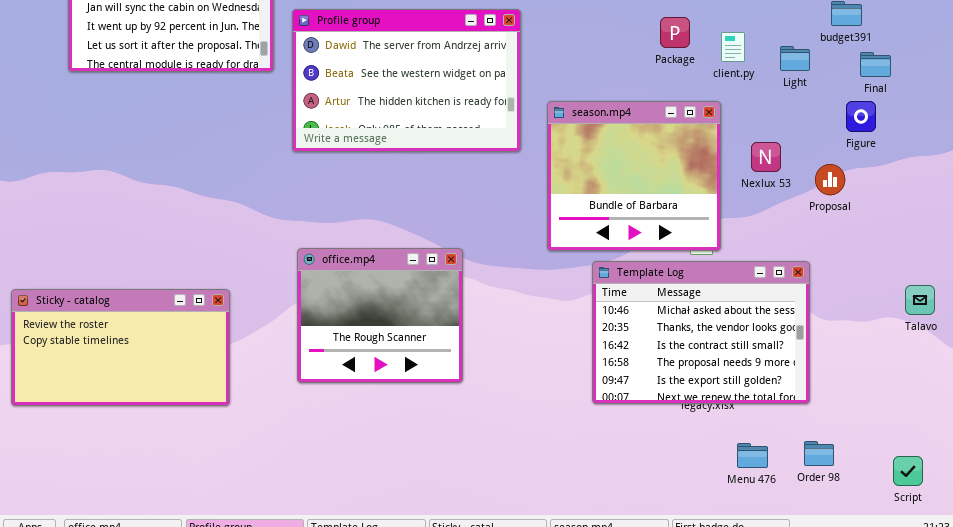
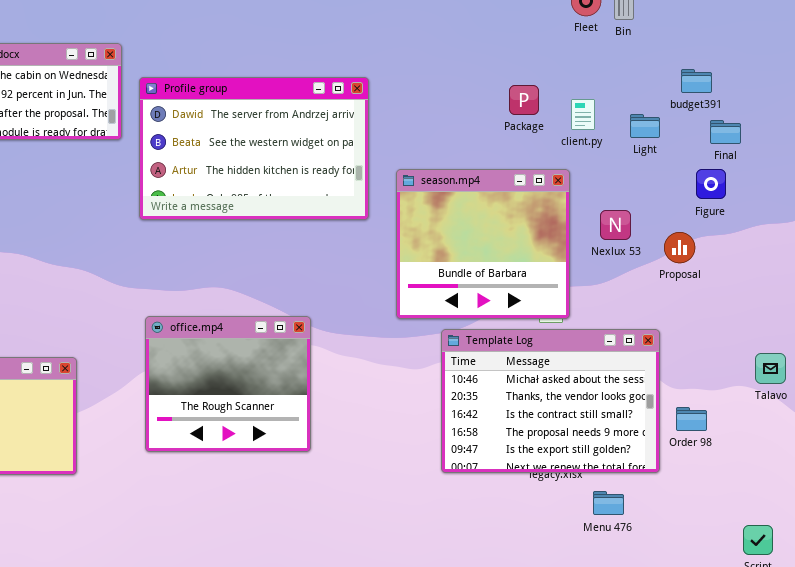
Order 98: [804,441,834,466] -> [676,407,707,431], moved
Menu 476: [737,443,768,468] -> [593,491,624,515], moved

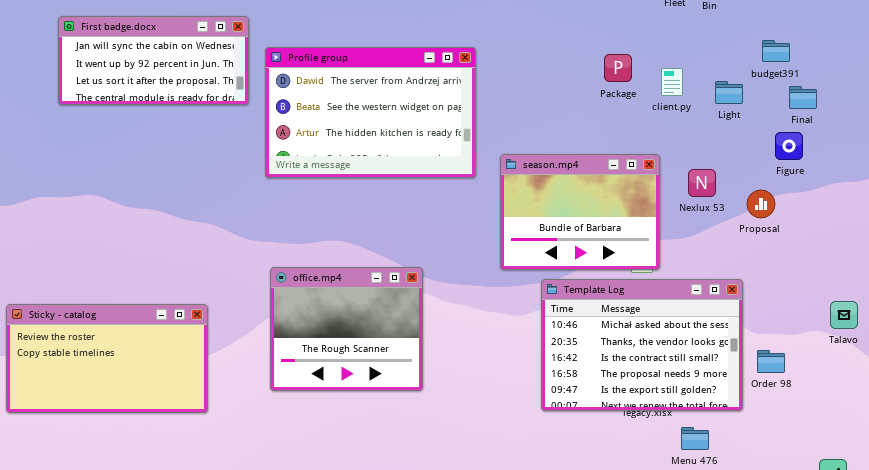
season.mp4: [396,169,570,319] -> [500,154,660,270], resized

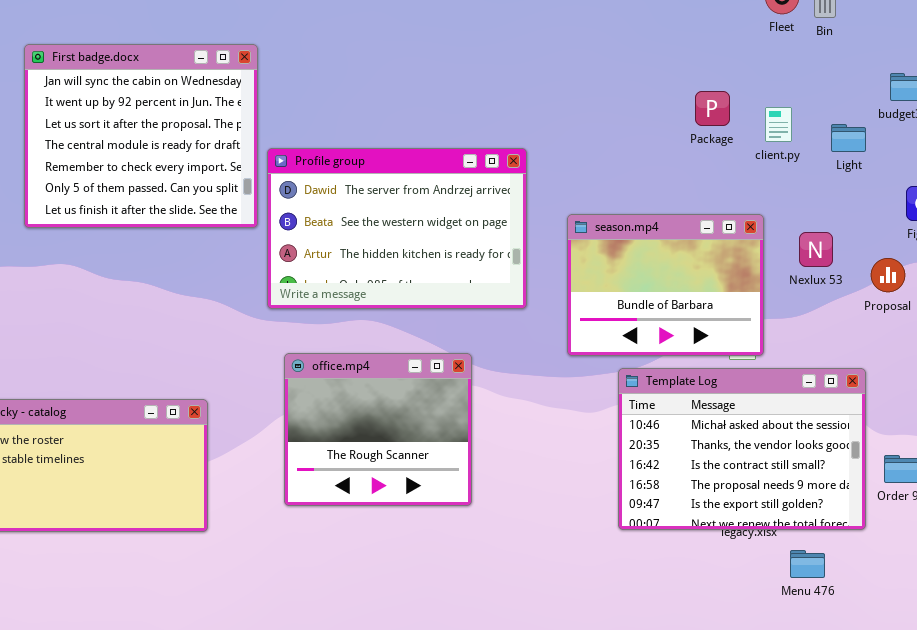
First badge.docx: [58,16,249,105] -> [24,44,258,228], resized
Profile group: [265,47,476,178] -> [267,148,527,309], moved

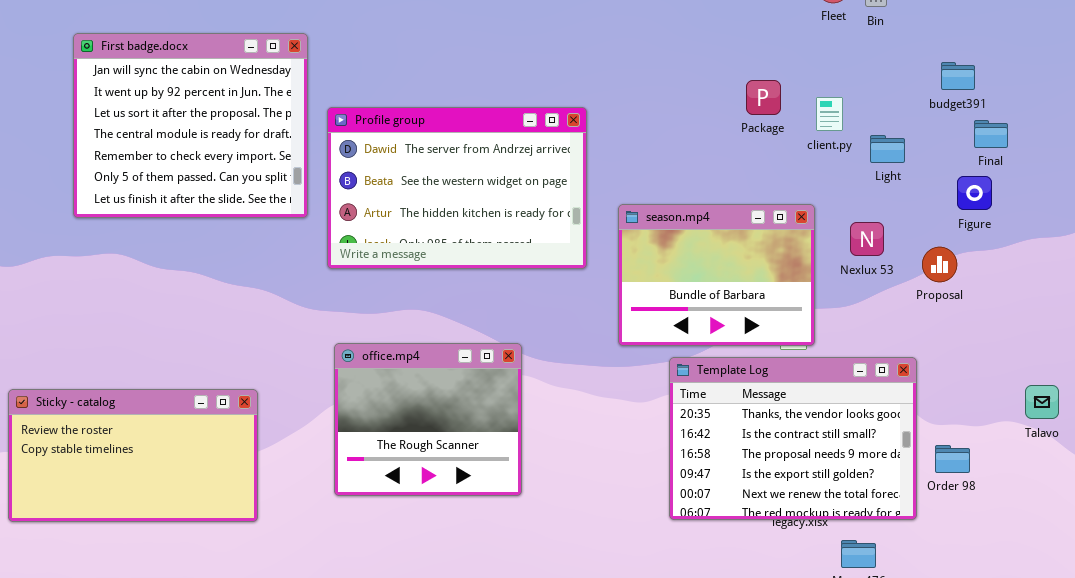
Light: [831,124,866,152] -> [870,135,905,163], moved
Profile group: [267,148,527,309] -> [327,107,587,269], moved
Template Log: [618,368,866,530] -> [669,357,917,520], scrolled down 1 row

